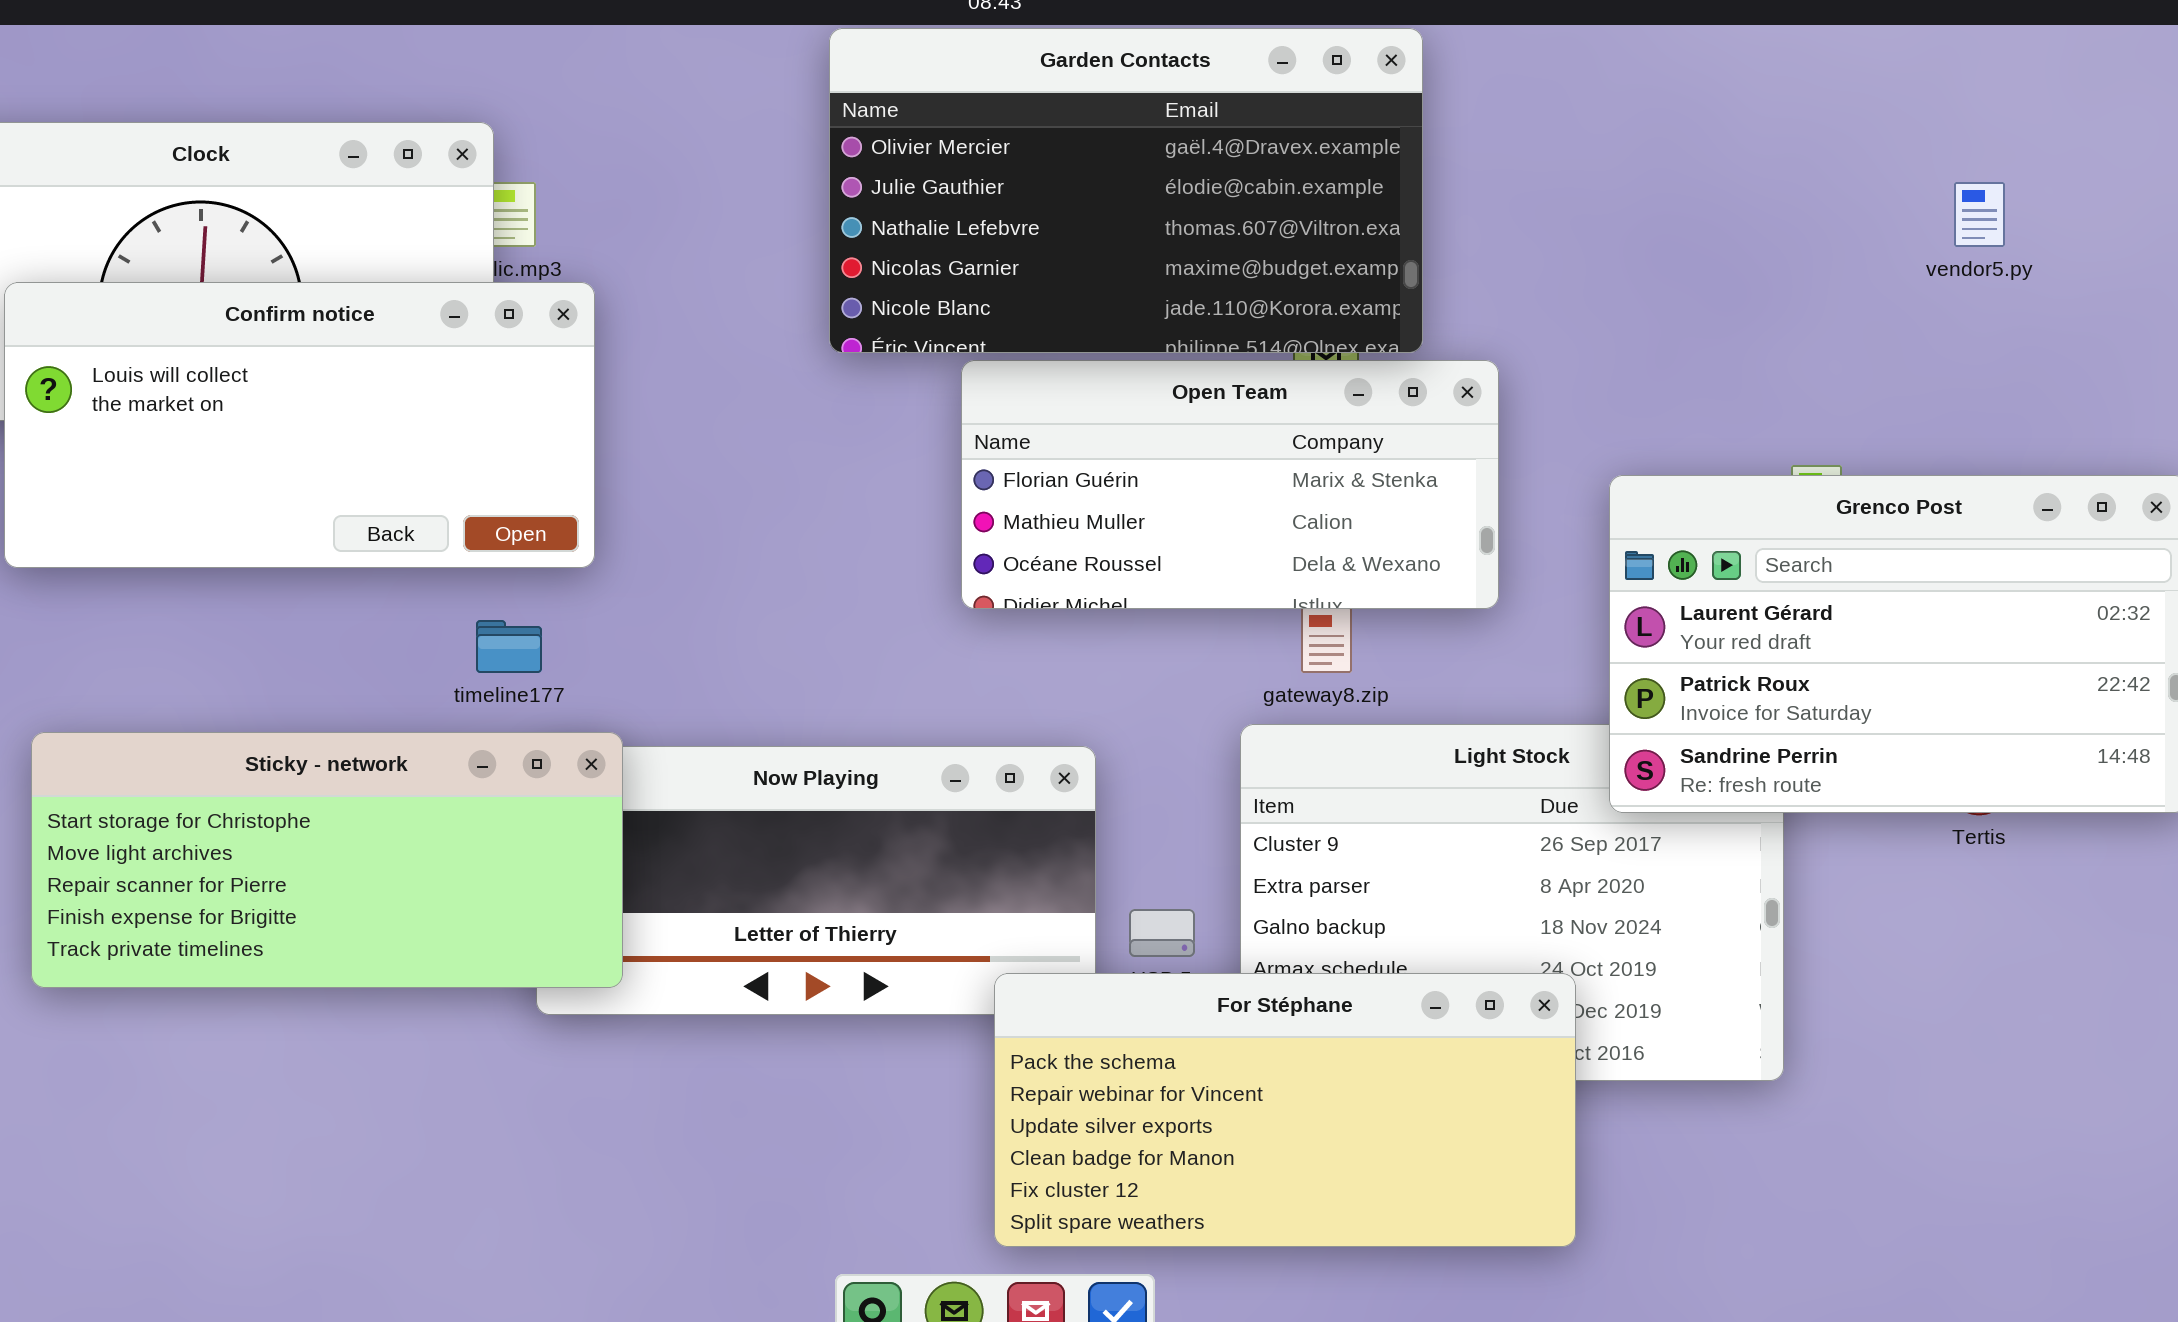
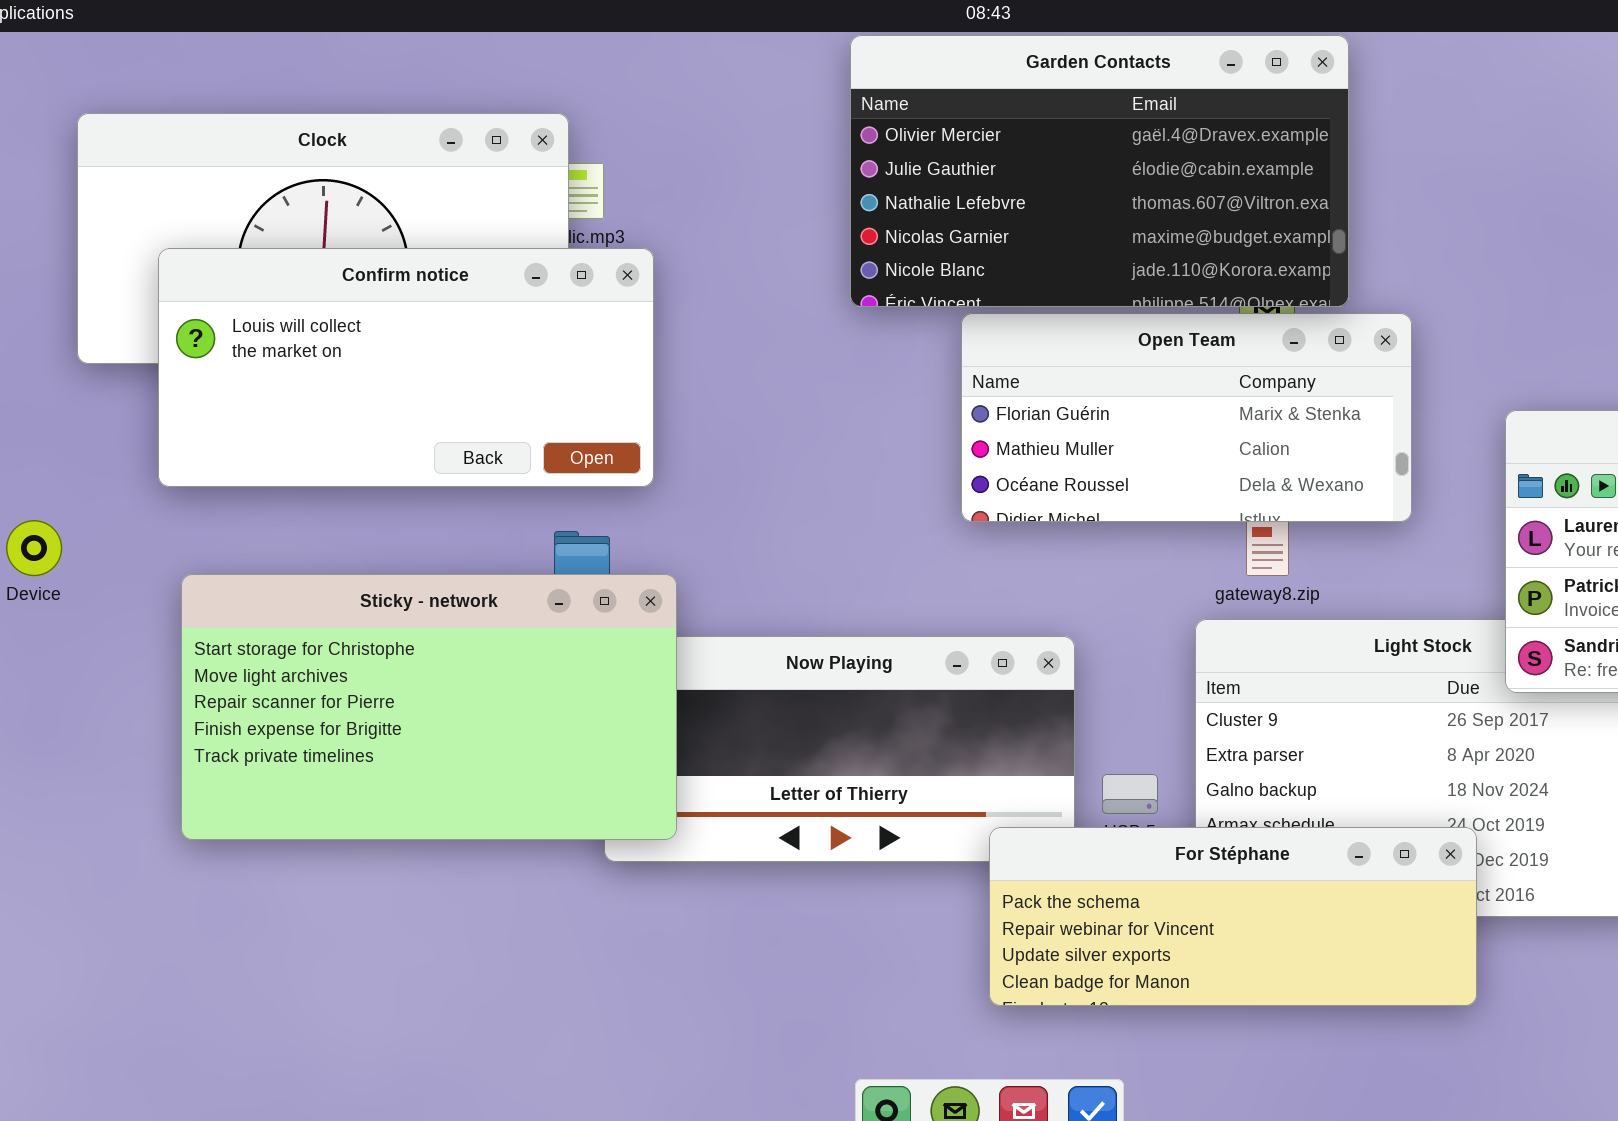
Sticky - network: [31,732,623,988] -> [181,574,677,840], resized
For Stéphane: [994,973,1576,1247] -> [989,827,1477,1006], resized

